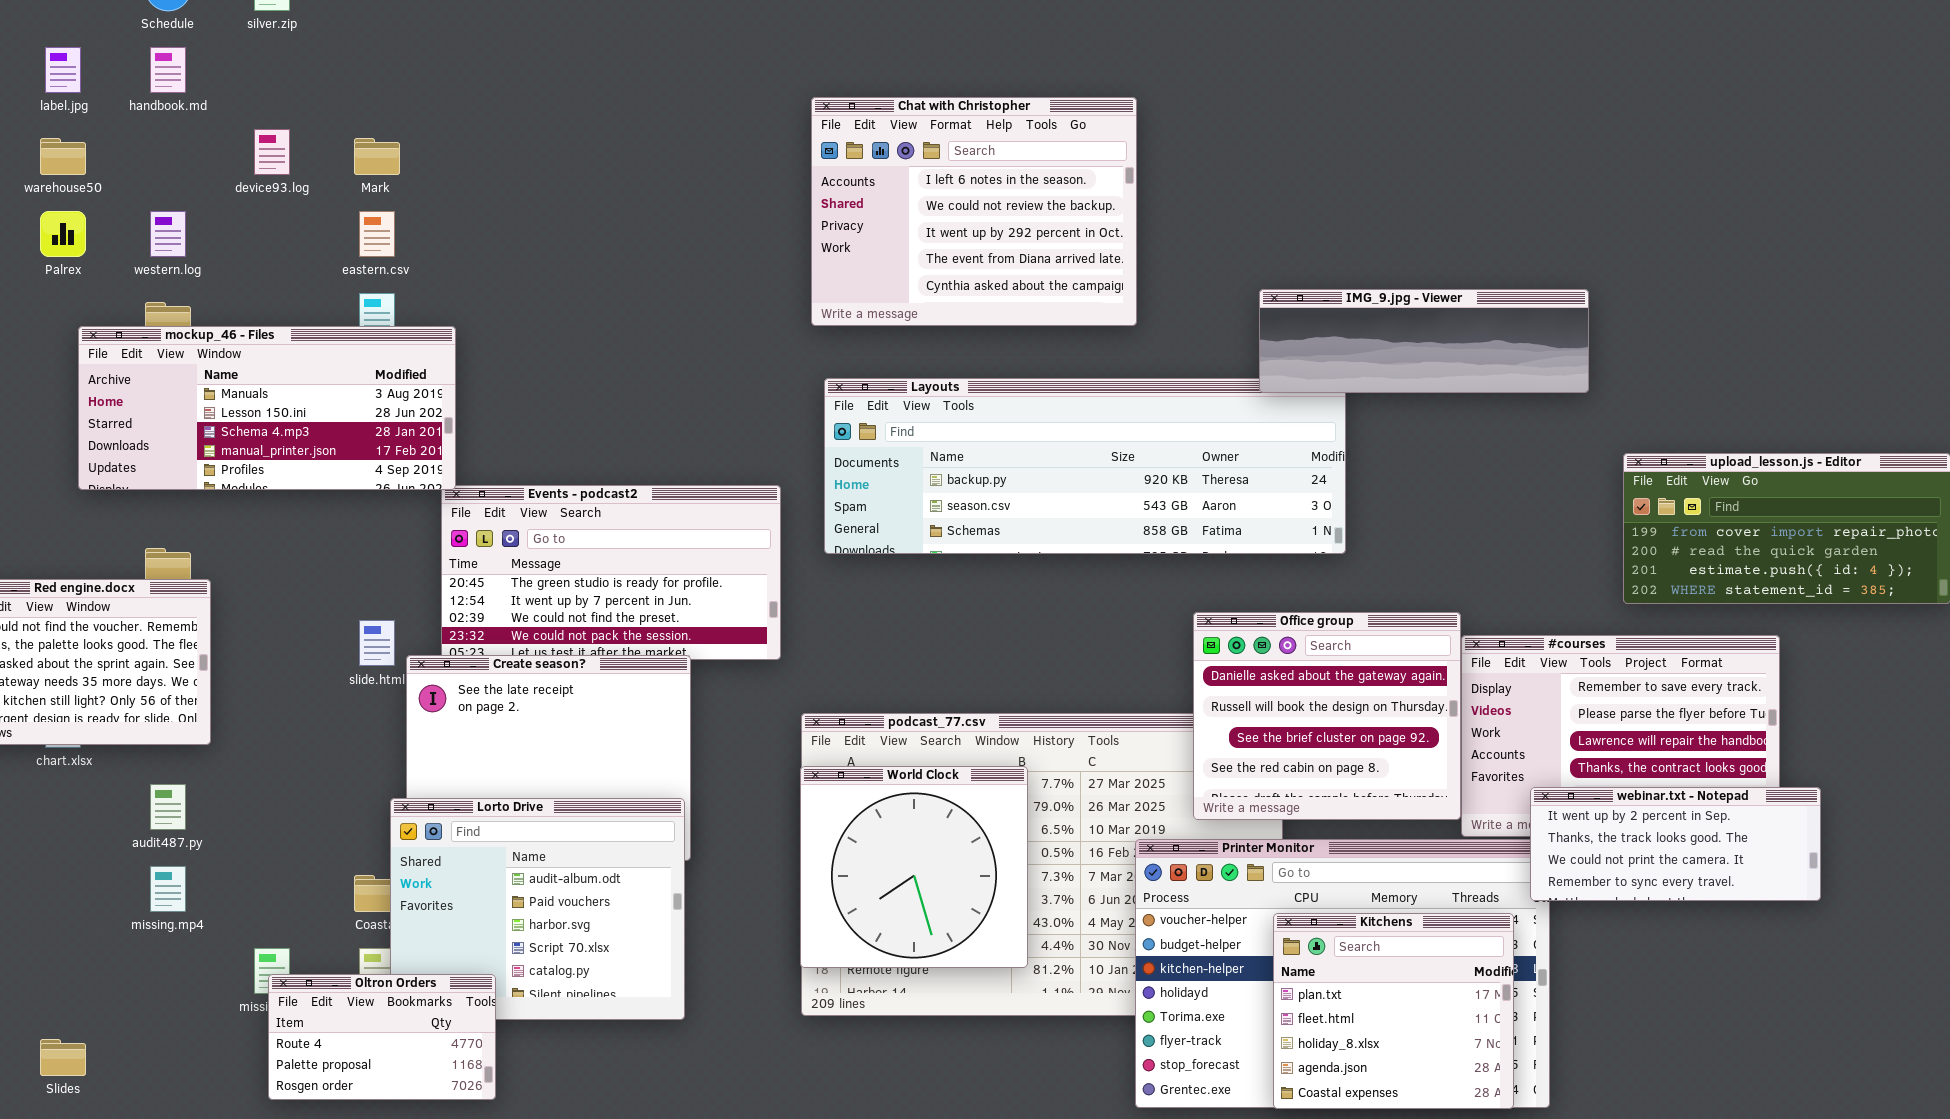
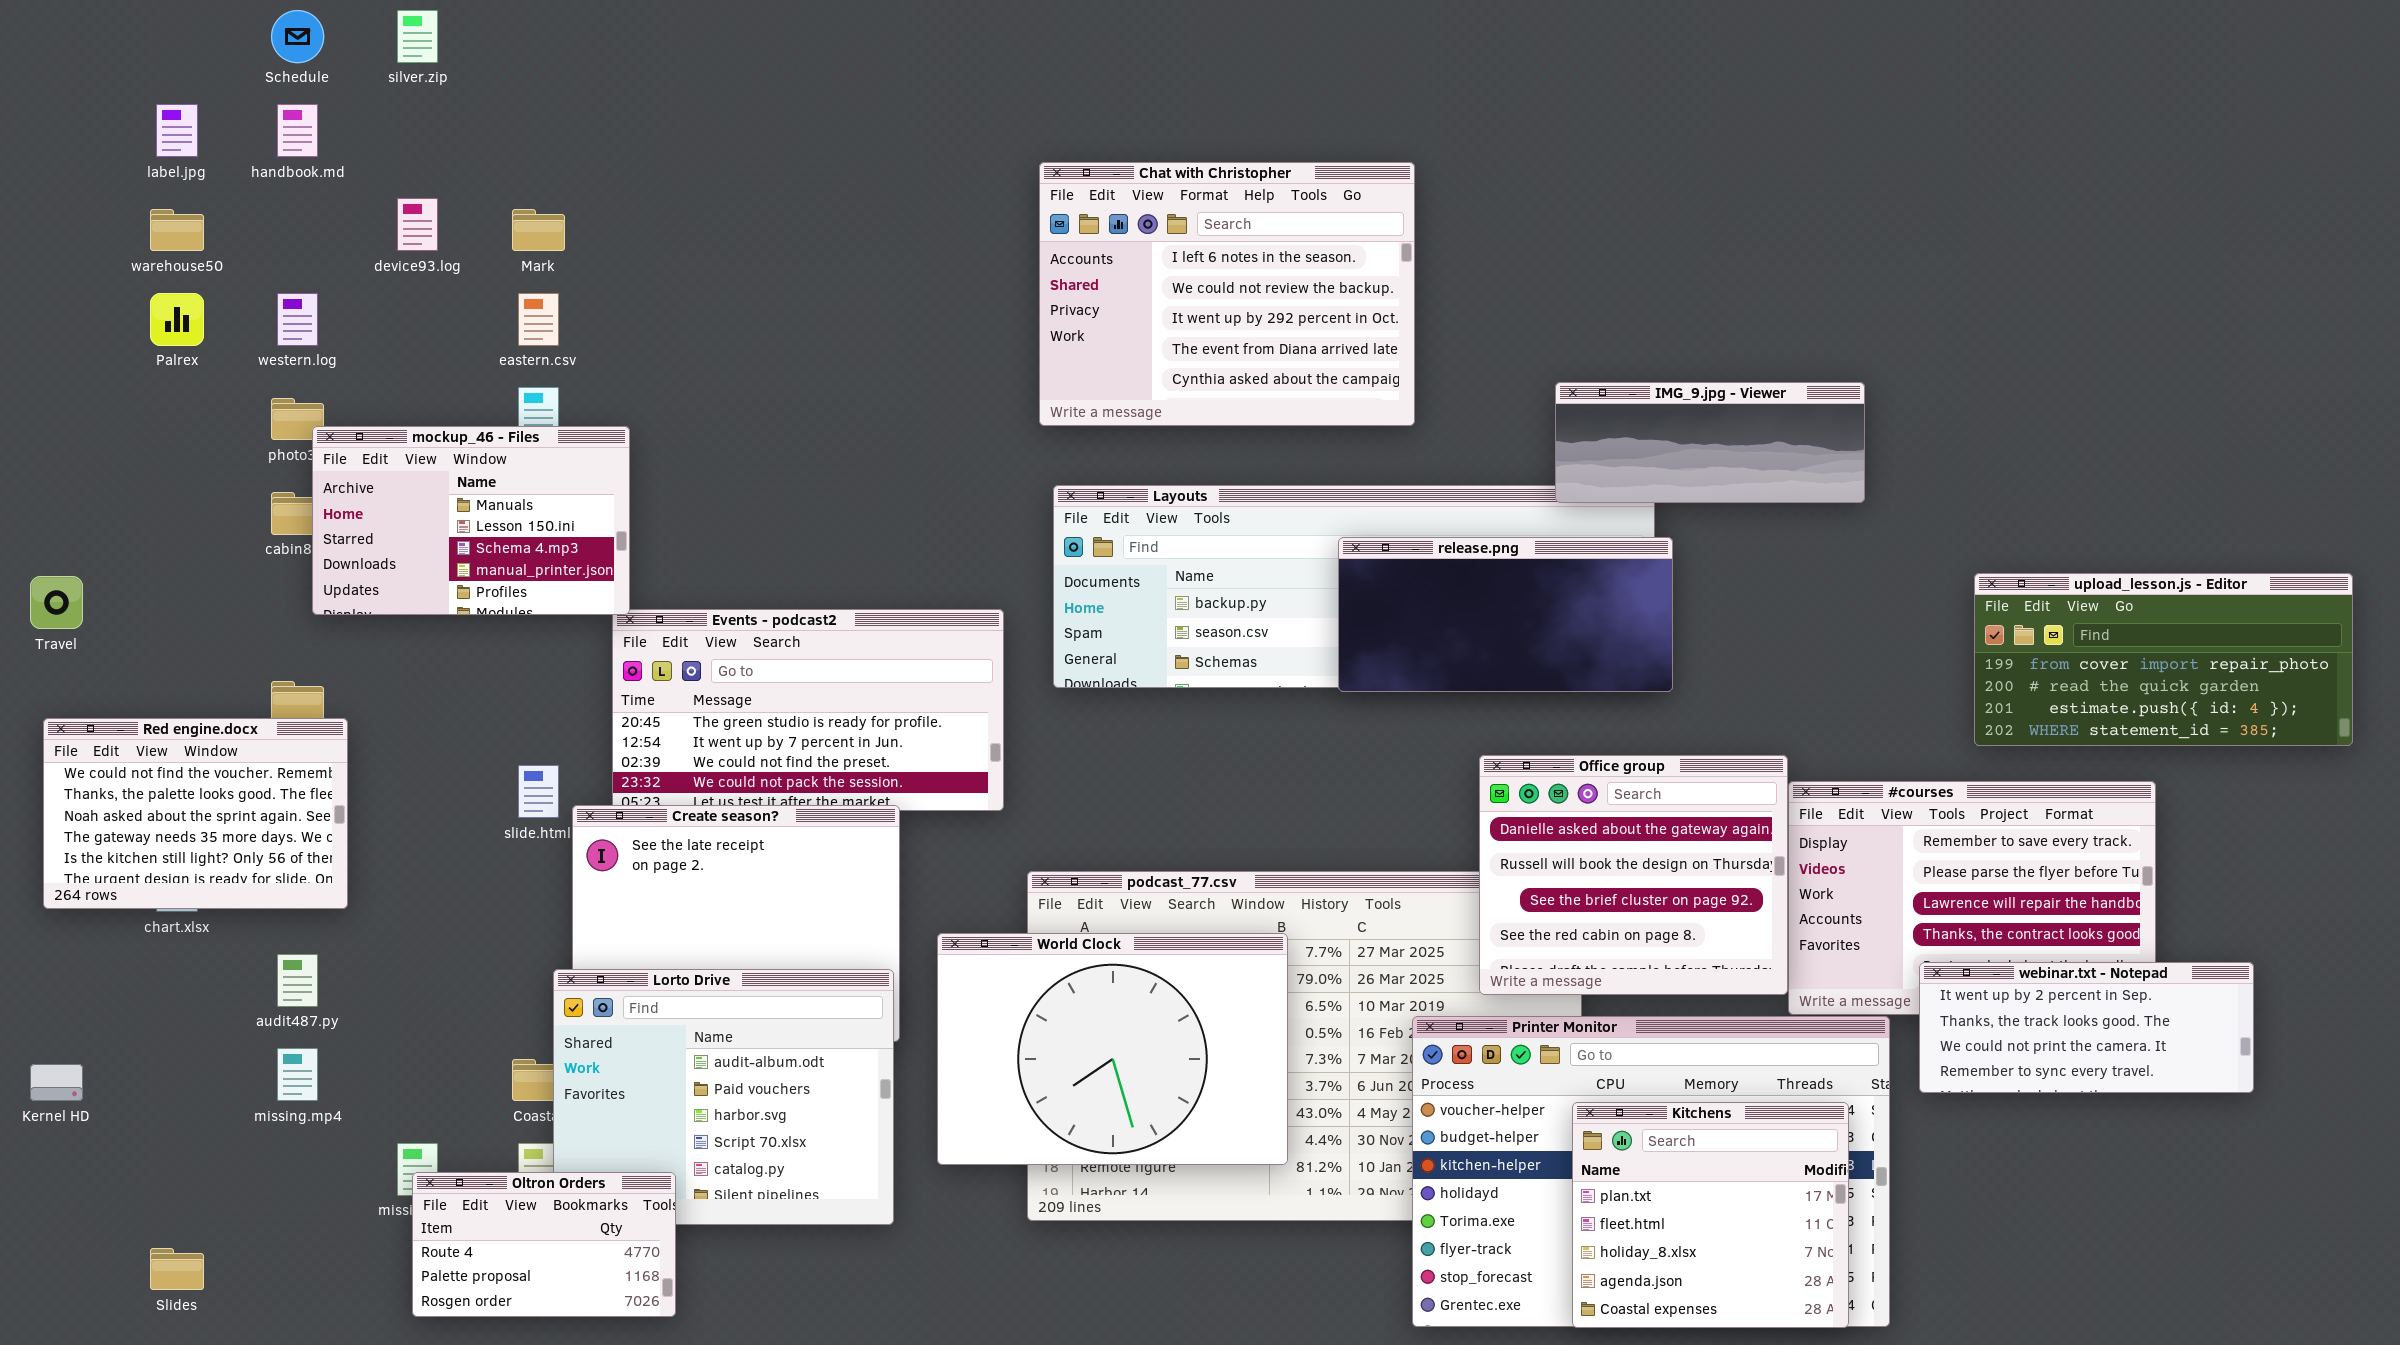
IMG_9.jpg - Viewer: [1259,289,1589,393] -> [1555,382,1865,503], resized
mockup_46 - Files: [78,326,456,490] -> [312,426,630,615], resized
release.png: none -> [1338,537,1673,692], opened
World Clock: [800,766,1028,968] -> [937,933,1288,1165], resized
webinar.txt - Notepad: [1530,787,1821,901] -> [1919,962,2254,1093], moved

